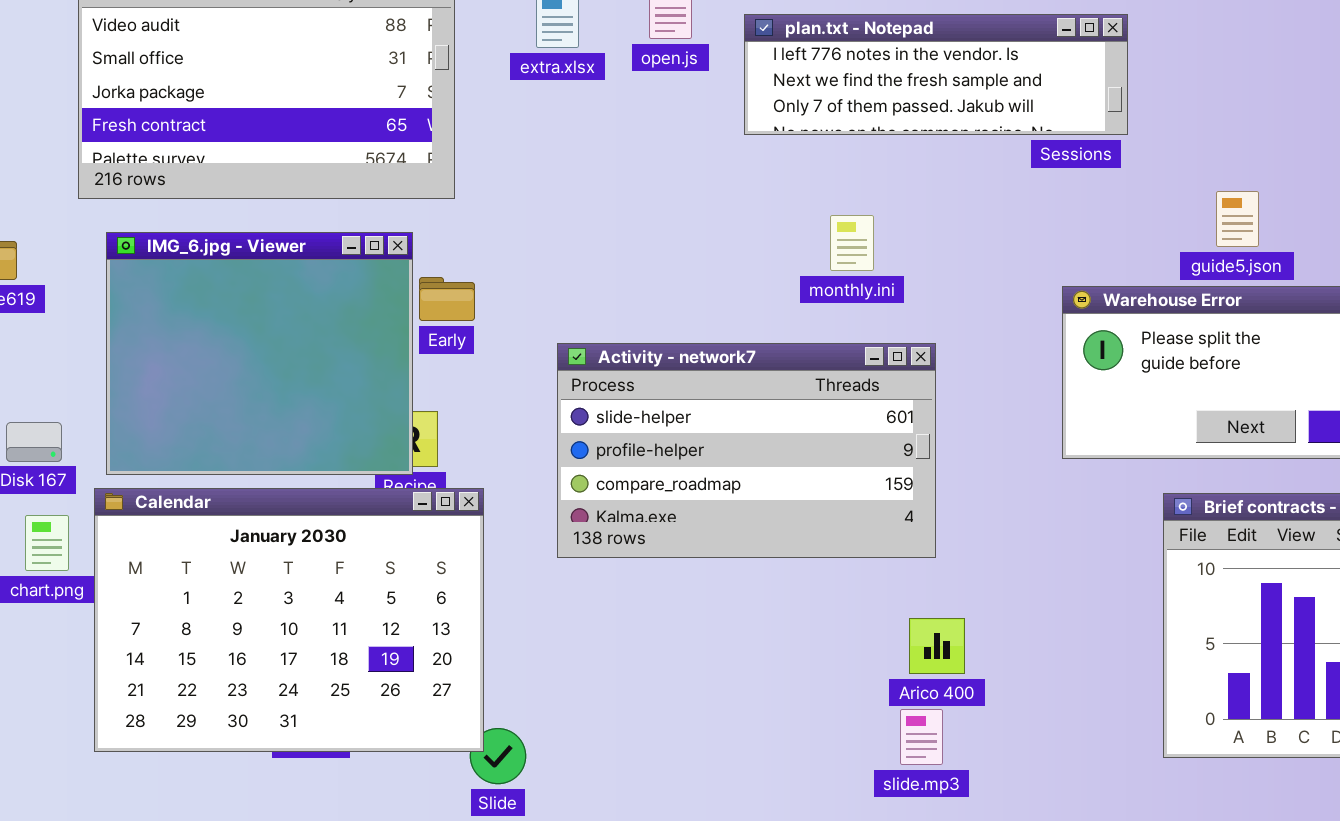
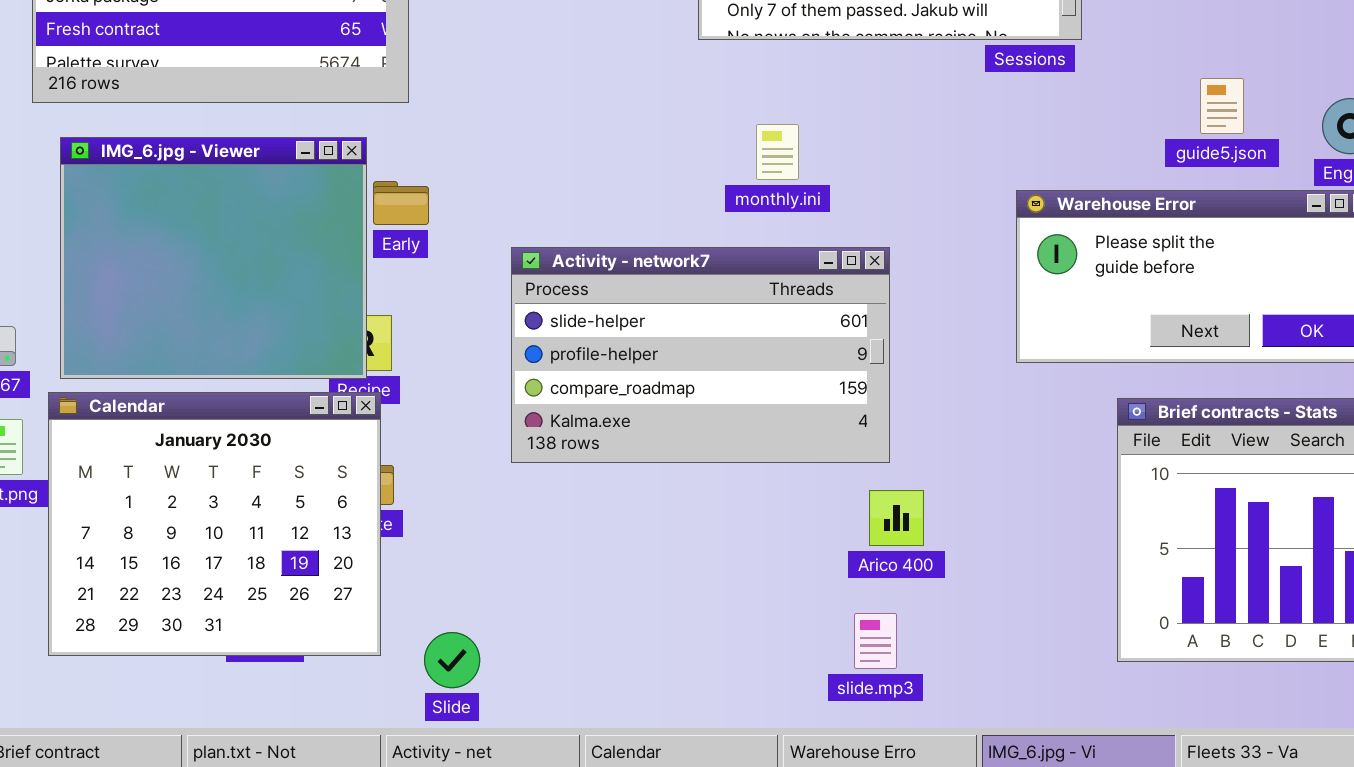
guide5.json: [1216,191,1259,247] -> [1200,78,1244,134], moved
monthly.ini: [830,215,874,271] -> [756,124,799,180], moved
Calendar: [94,488,484,752] -> [48,392,381,656], resized
Arico 400: [909,618,965,674] -> [869,490,924,546], moved

